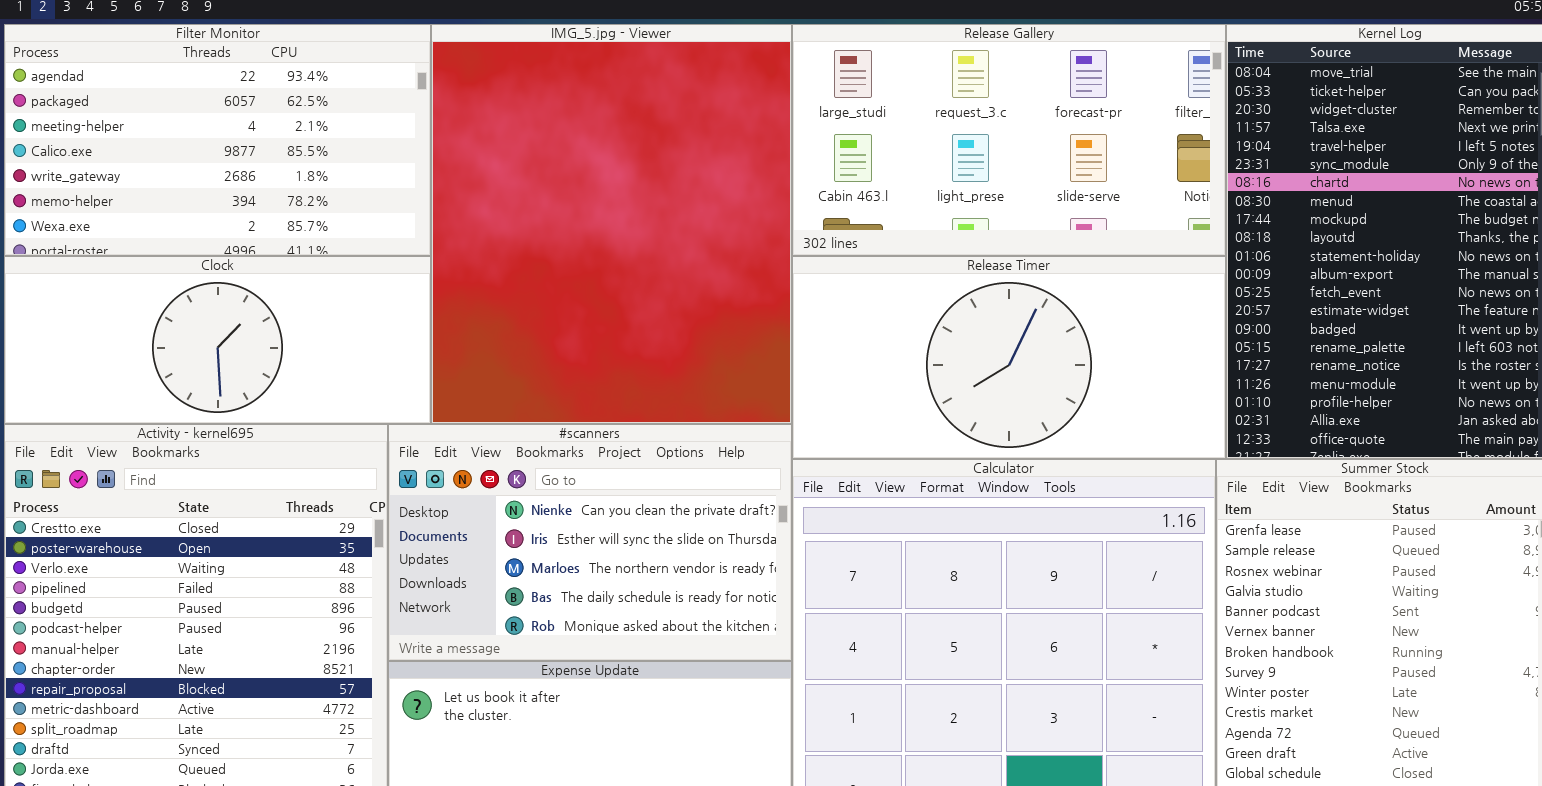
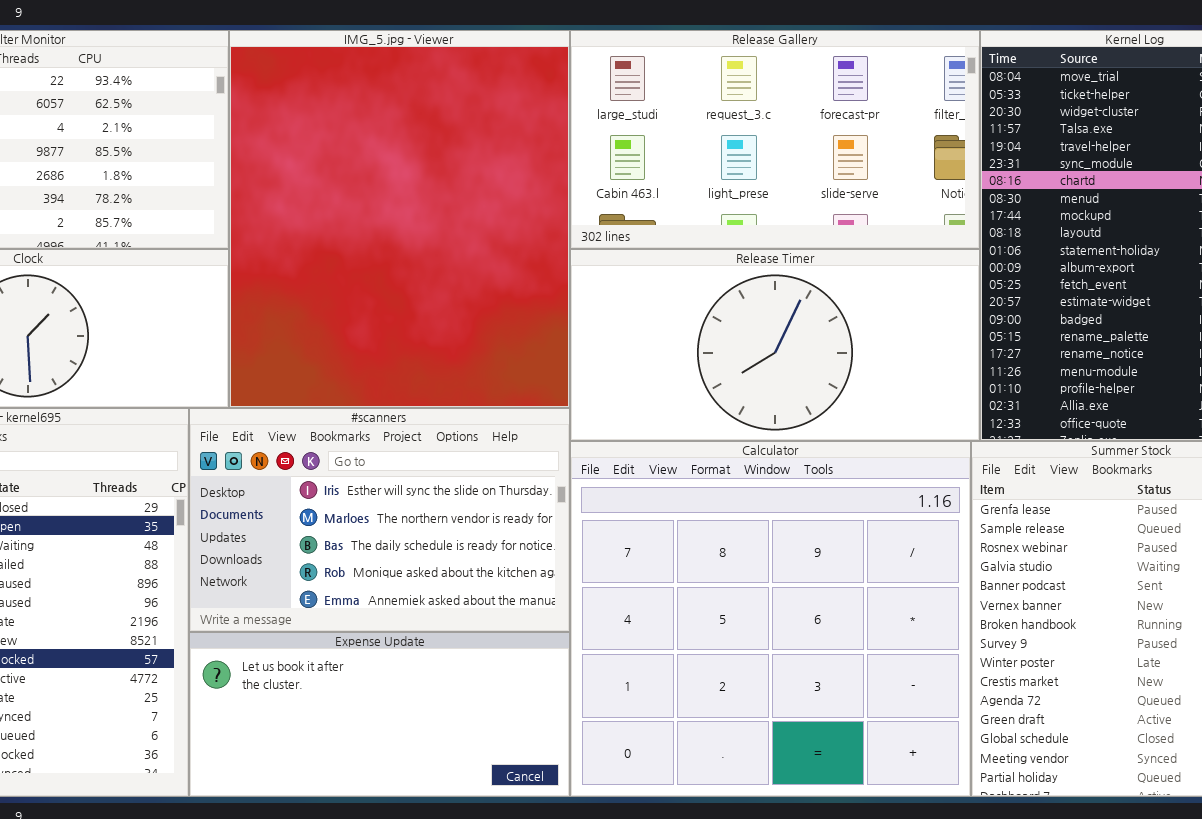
#scanners: [388,424,792,661] -> [189,408,570,632], scrolled down 1 row

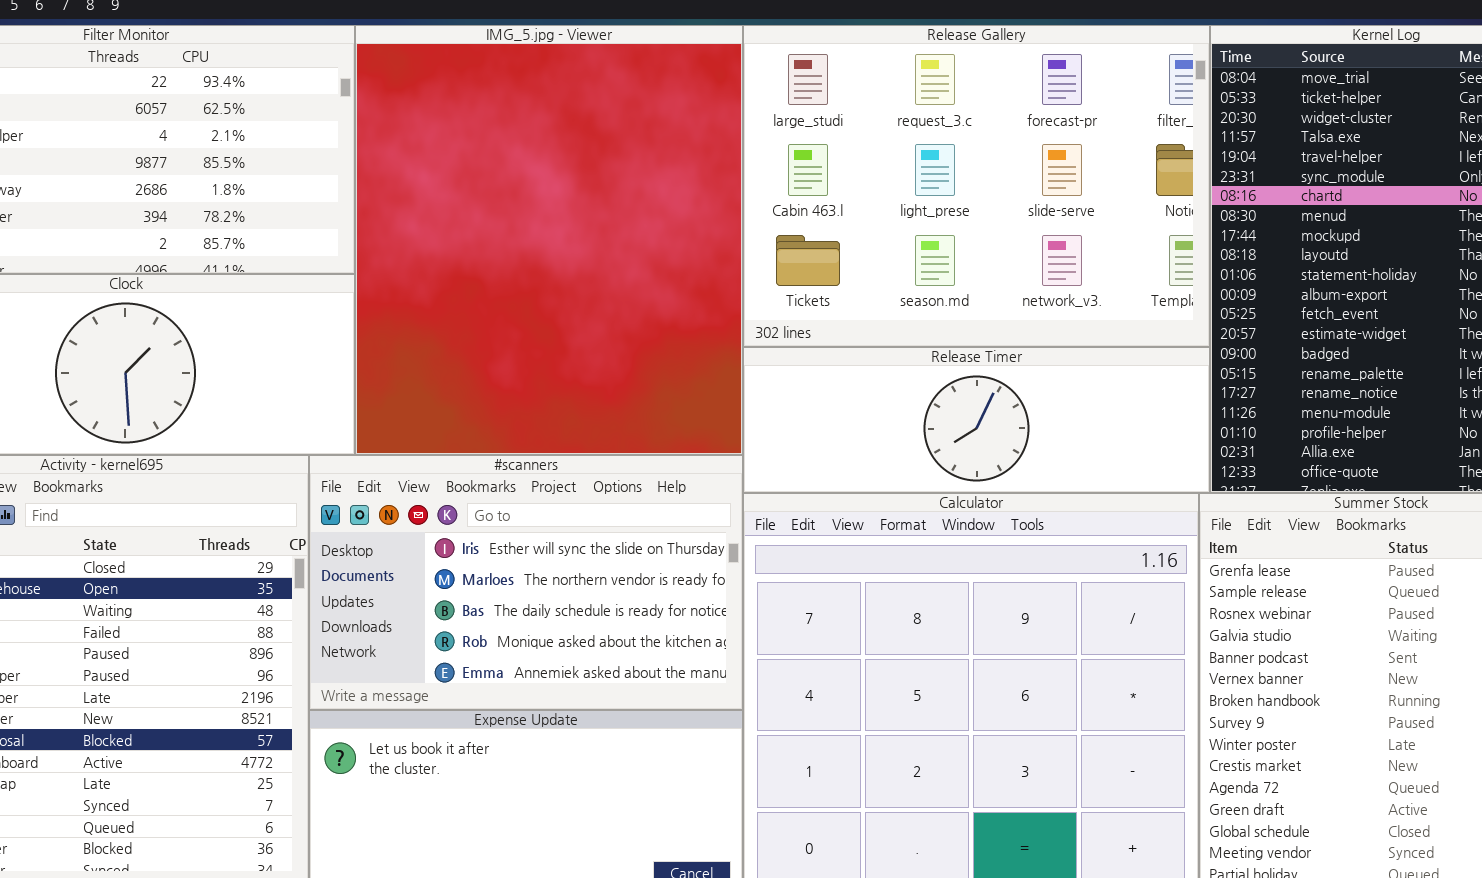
Release Gallery: [570,30,980,249] -> [743,25,1210,347], resized
Release Timer: [570,249,980,441] -> [743,347,1210,493], resized

